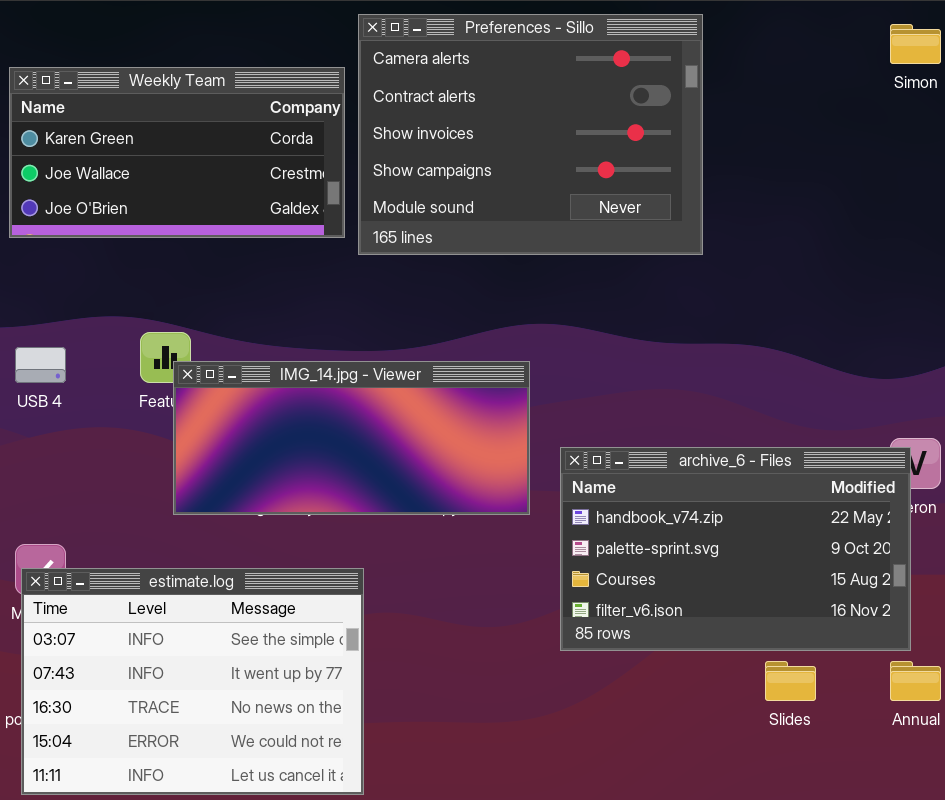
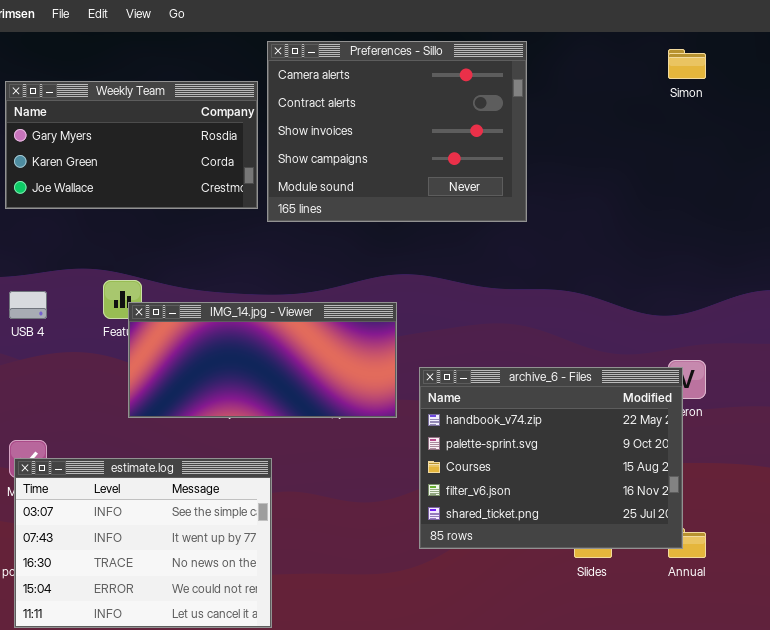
Weekly Team: [9,67,345,238] -> [5,81,258,209], scrolled up 1 row
archive_6 - Files: [560,447,911,651] -> [419,367,683,549], resized

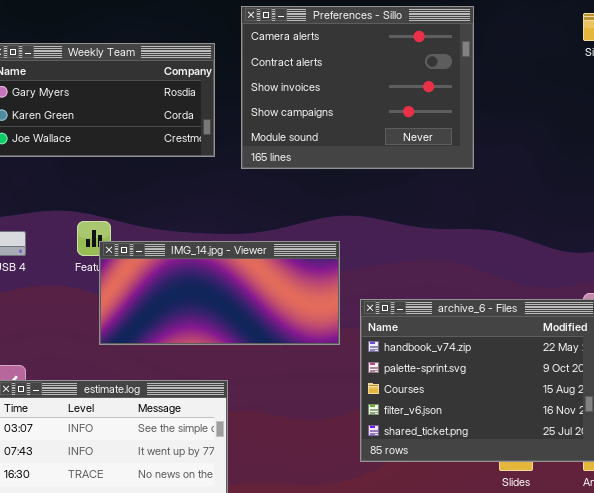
Preferences - Sillo: [267,41,527,222] -> [241,6,474,169], moved

